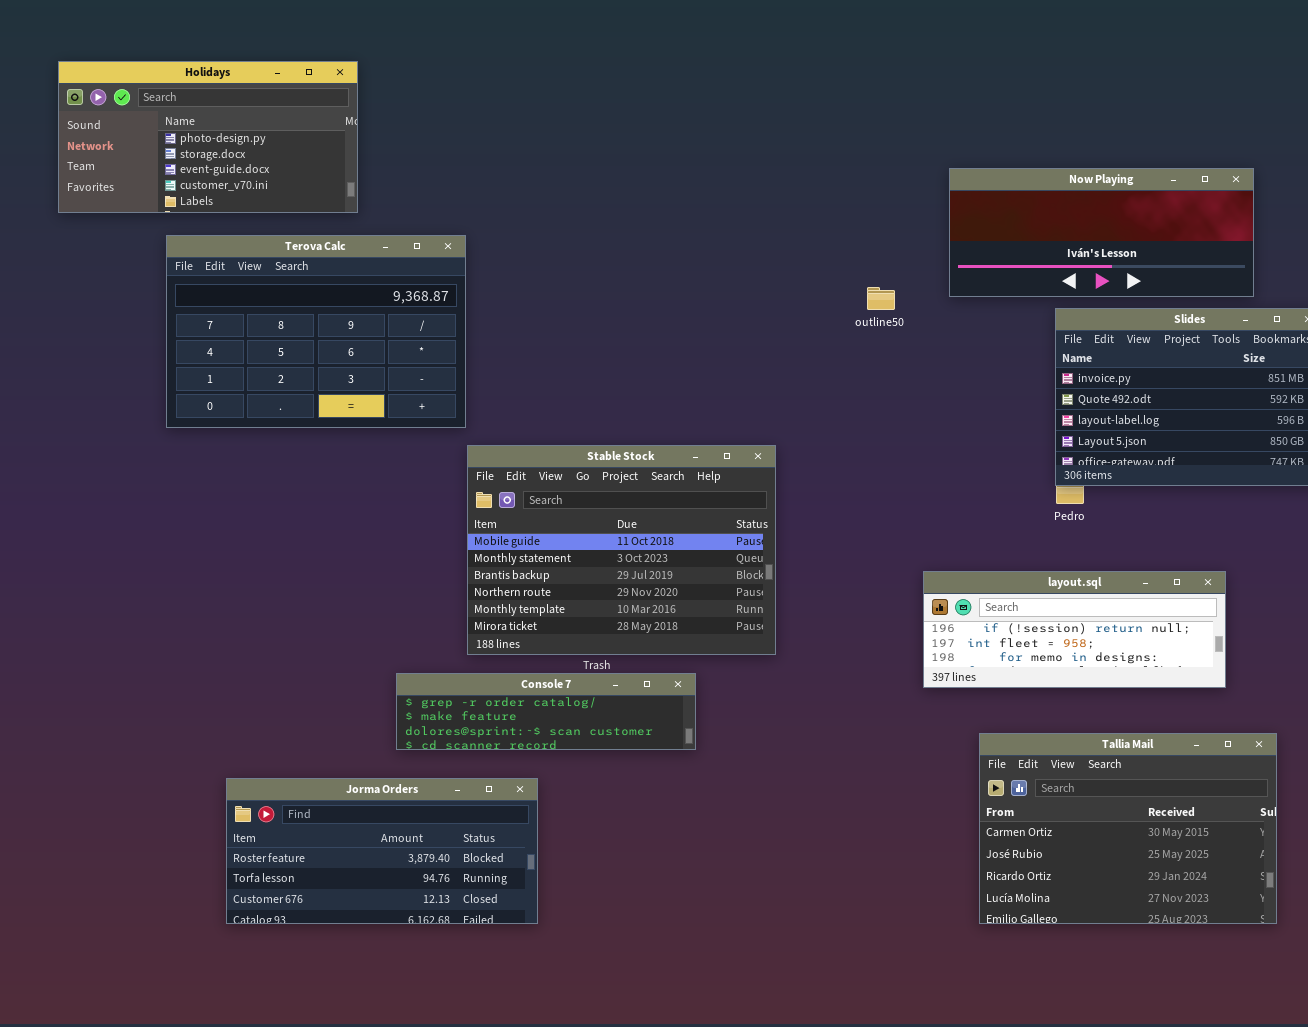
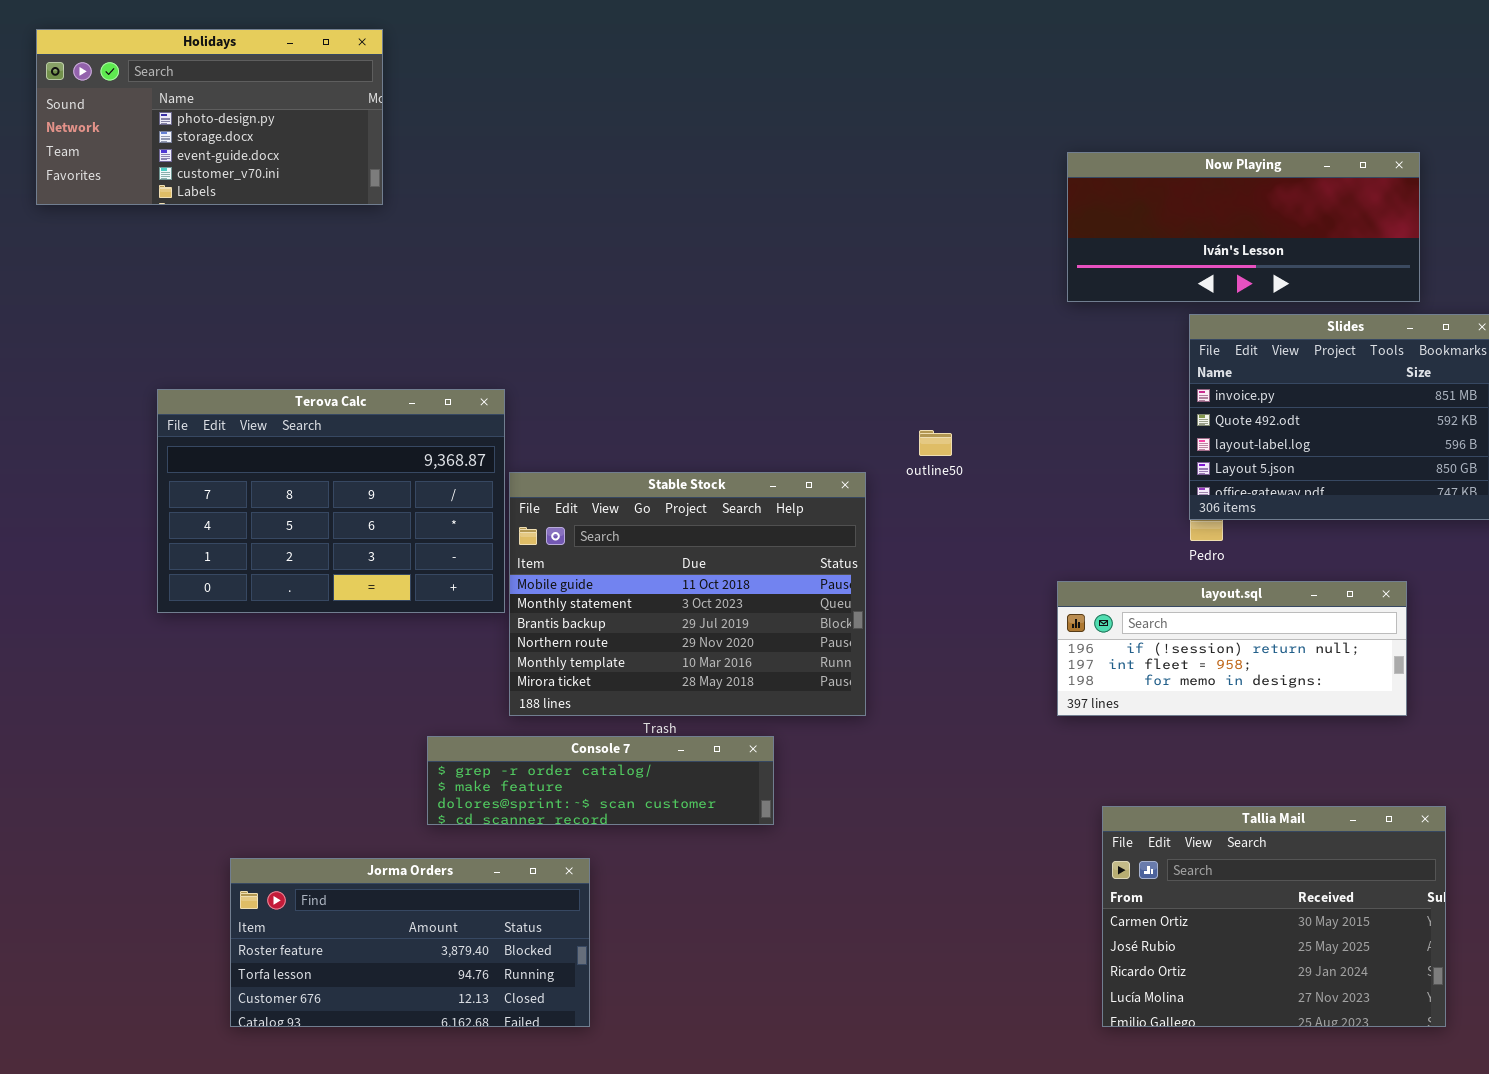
Terova Calc: [166,235,466,428] -> [157,389,505,613], moved
outline50: [867,287,895,310] -> [919,430,952,456], moved
layout.sql: [923,571,1226,688] -> [1057,581,1407,716], moved

